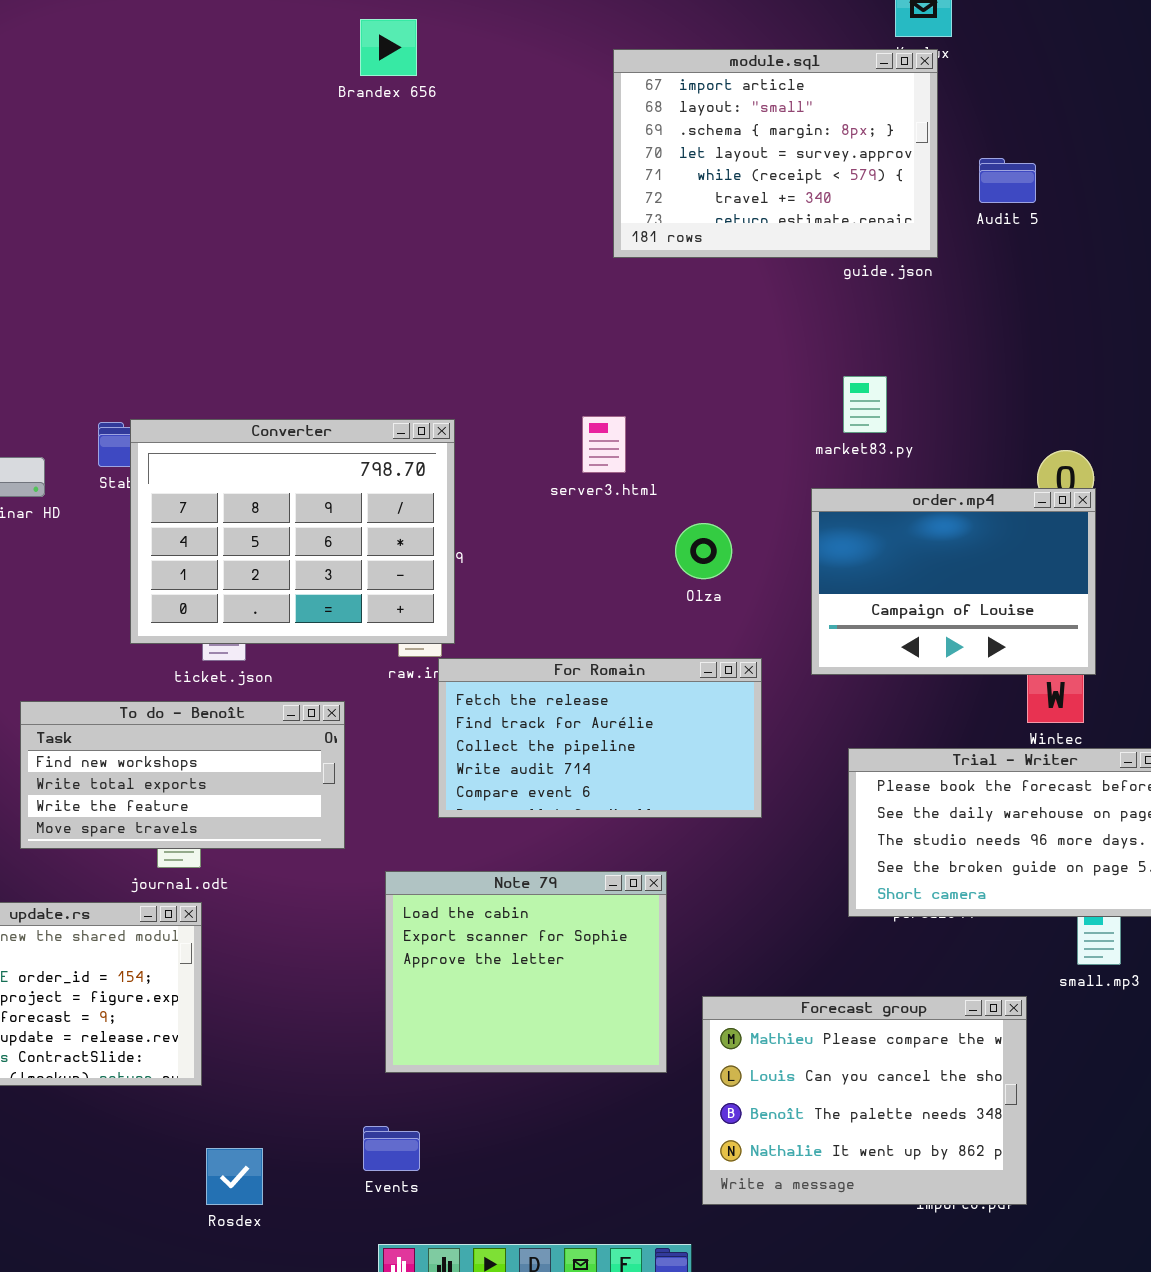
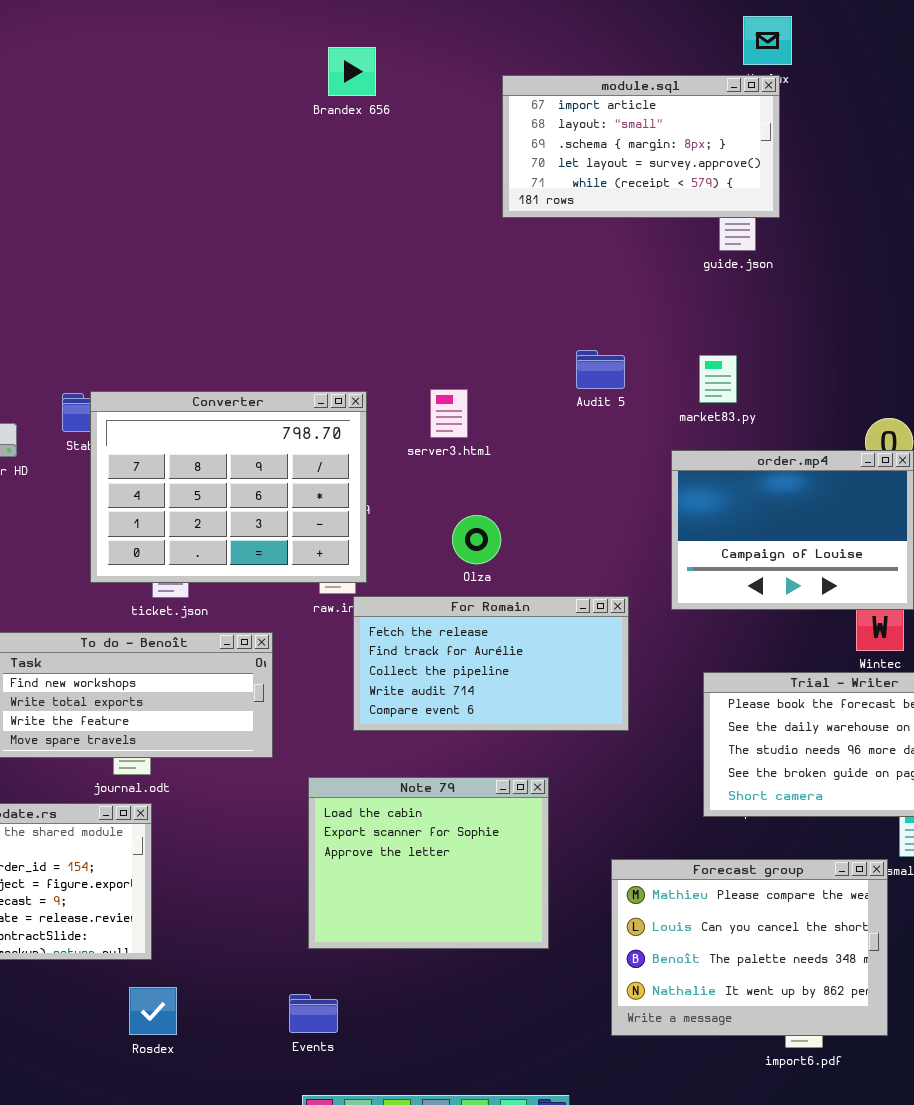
Brandex 656: [360,19,417,76] -> [328,47,376,96], moved
module.sql: [613,49,938,258] -> [502,75,780,218], resized
Audit 5: [979,158,1036,203] -> [576,350,625,389], moved
server3.html: [582,416,626,473] -> [430,389,468,438], moved
Olza: [675,523,732,579] -> [452,515,501,564], moved
Forecast group: [702,996,1027,1205] -> [611,859,888,1036], moved
Rosdex: [206,1148,263,1205] -> [129,987,177,1035], moved

